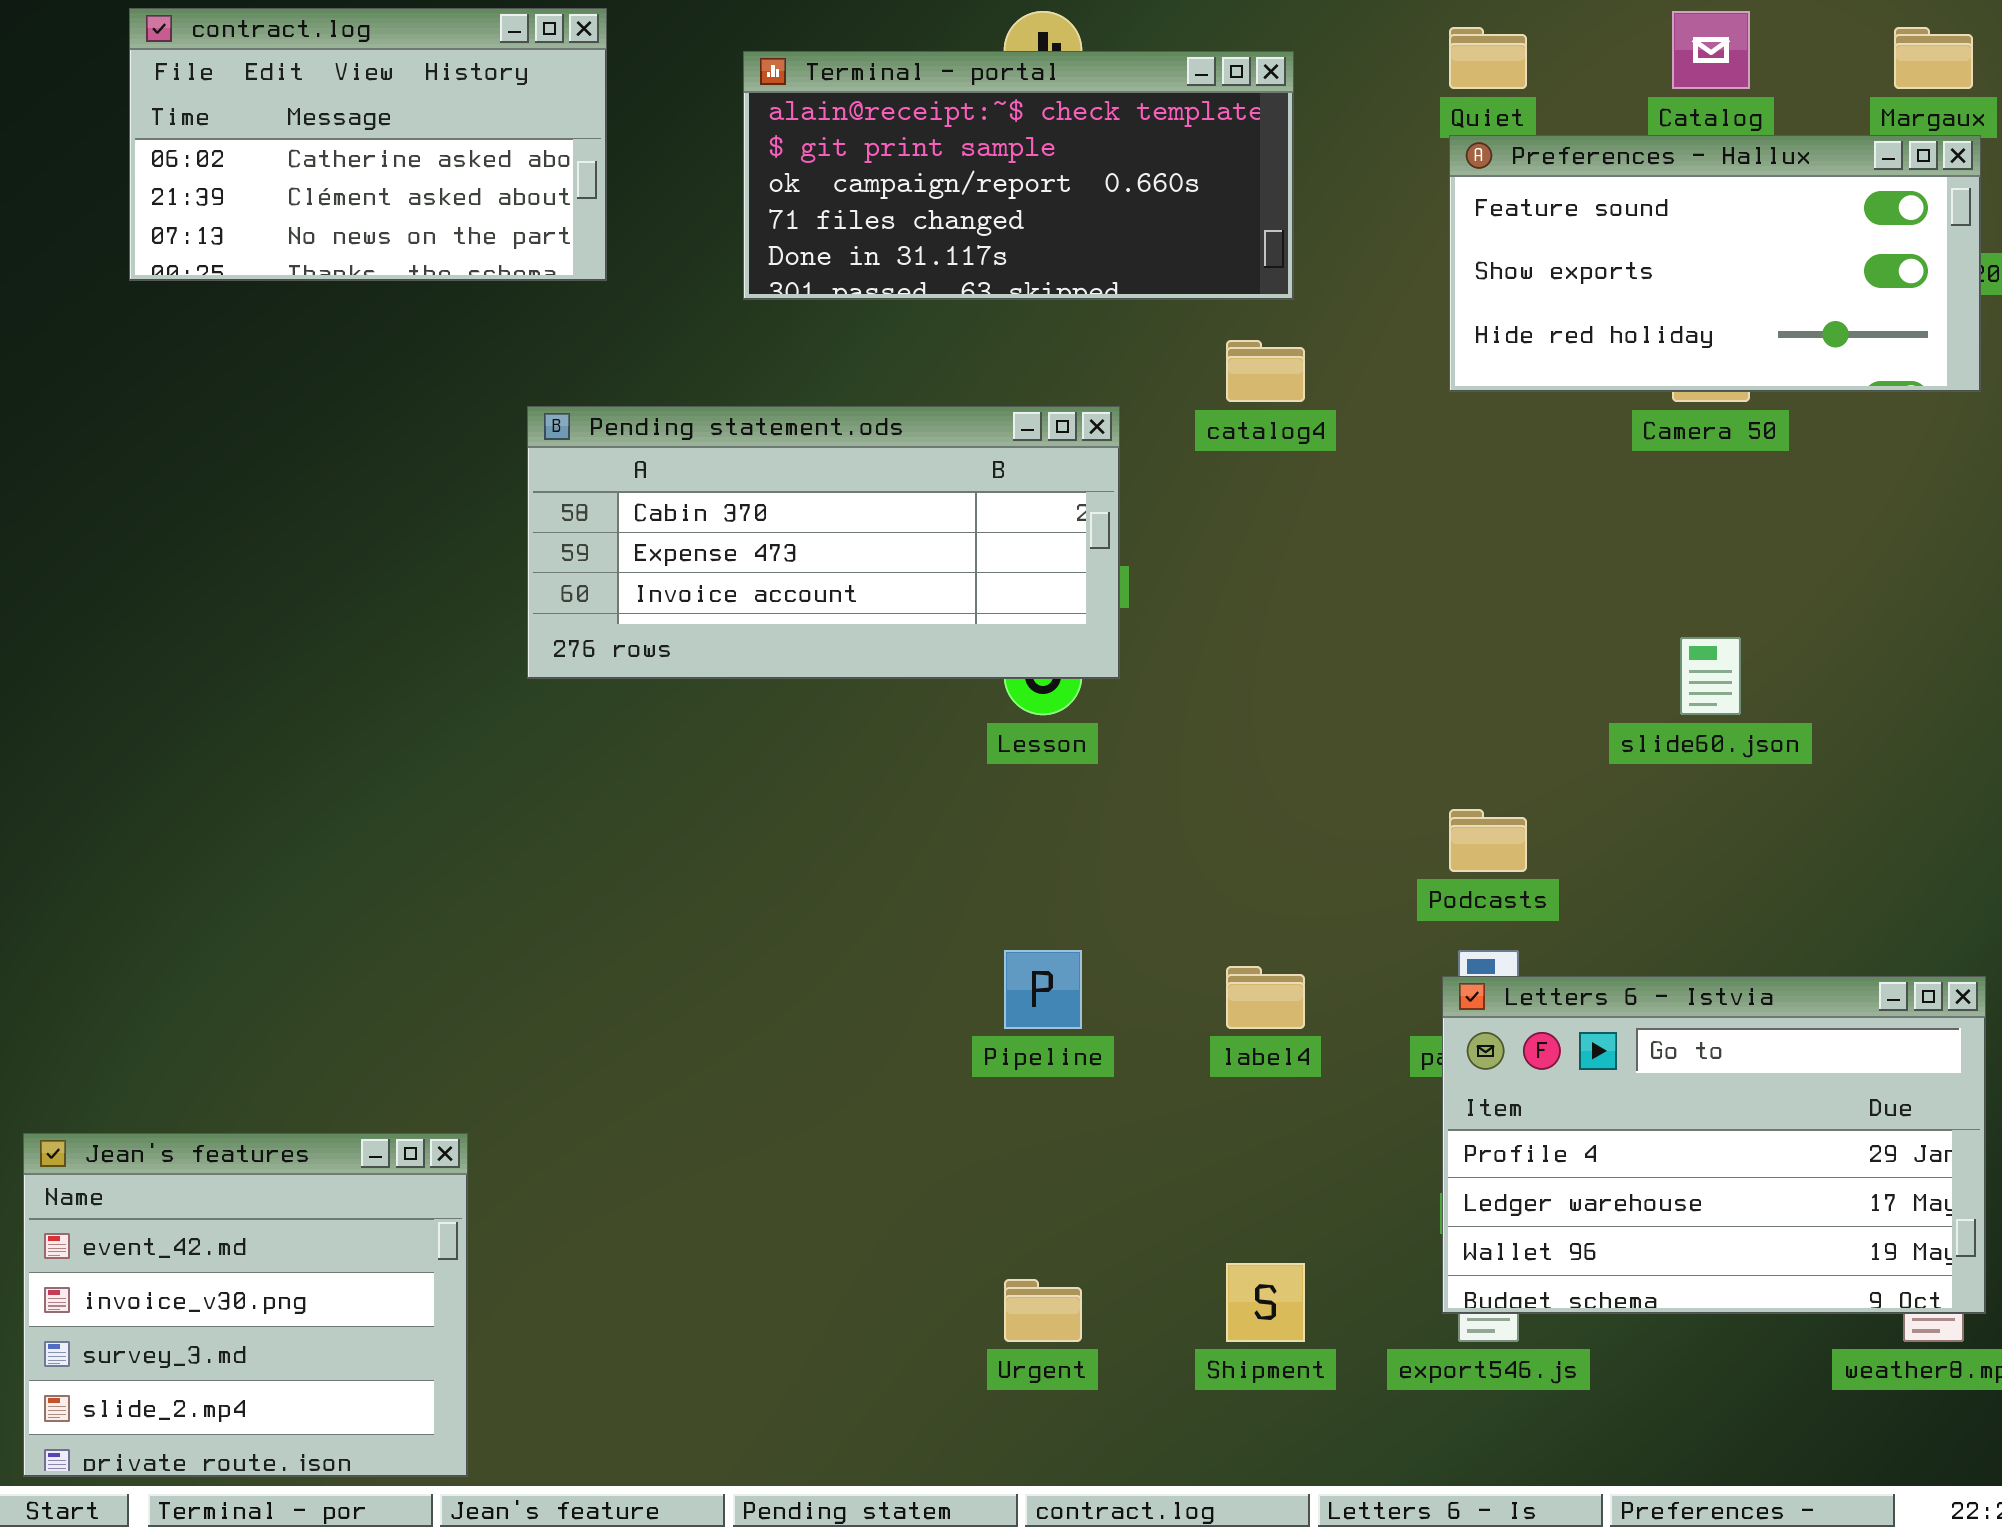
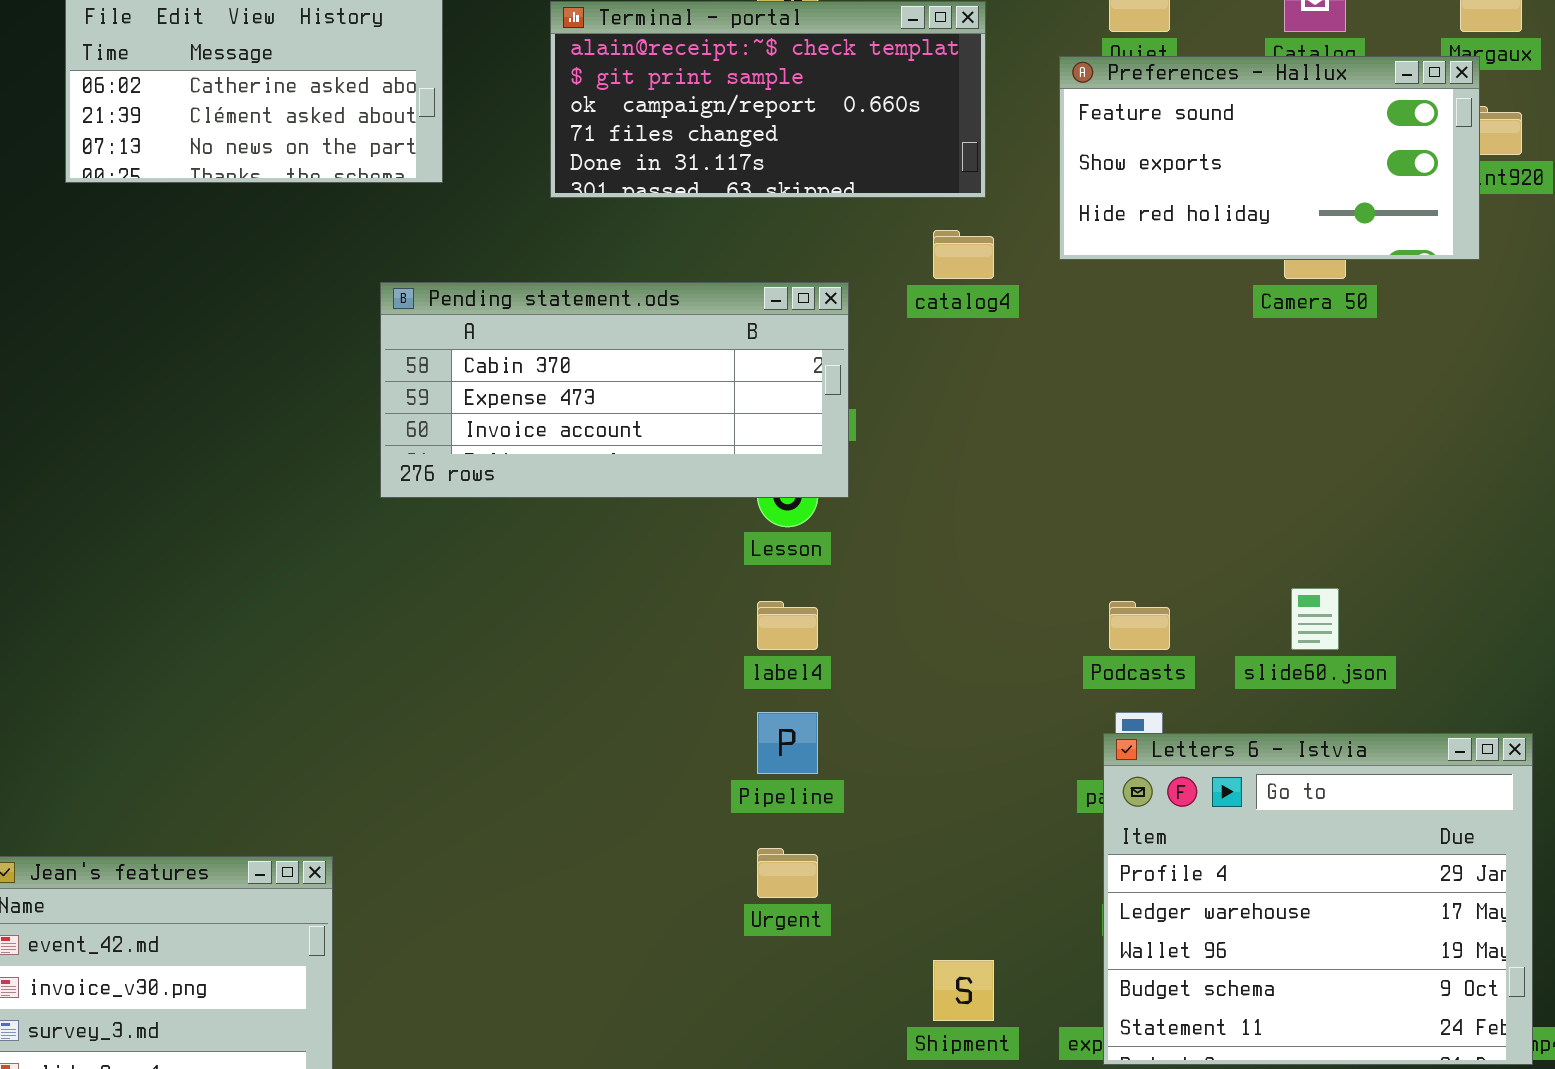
Preferences - Hallux: [1449,135,1981,392] -> [1059,56,1480,260], moved
slide60.json: [1680,637,1741,715] -> [1291,588,1339,650], moved
label4: [1226,966,1305,1029] -> [757,601,818,650], moved
Letters 6 - Istvia: [1442,976,1986,1314] -> [1103,733,1533,1065], resized
Urgent: [1004,1279,1082,1342] -> [757,848,818,898], moved

